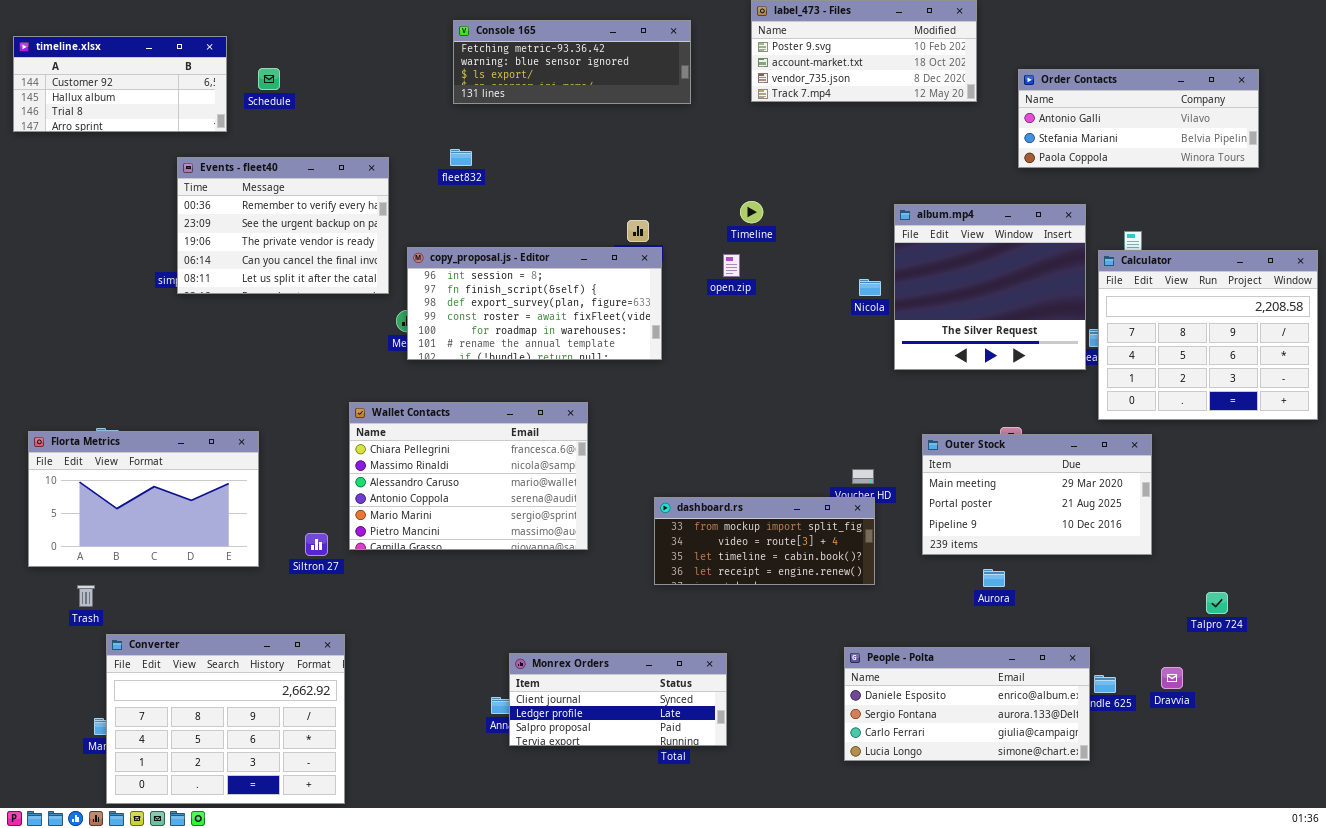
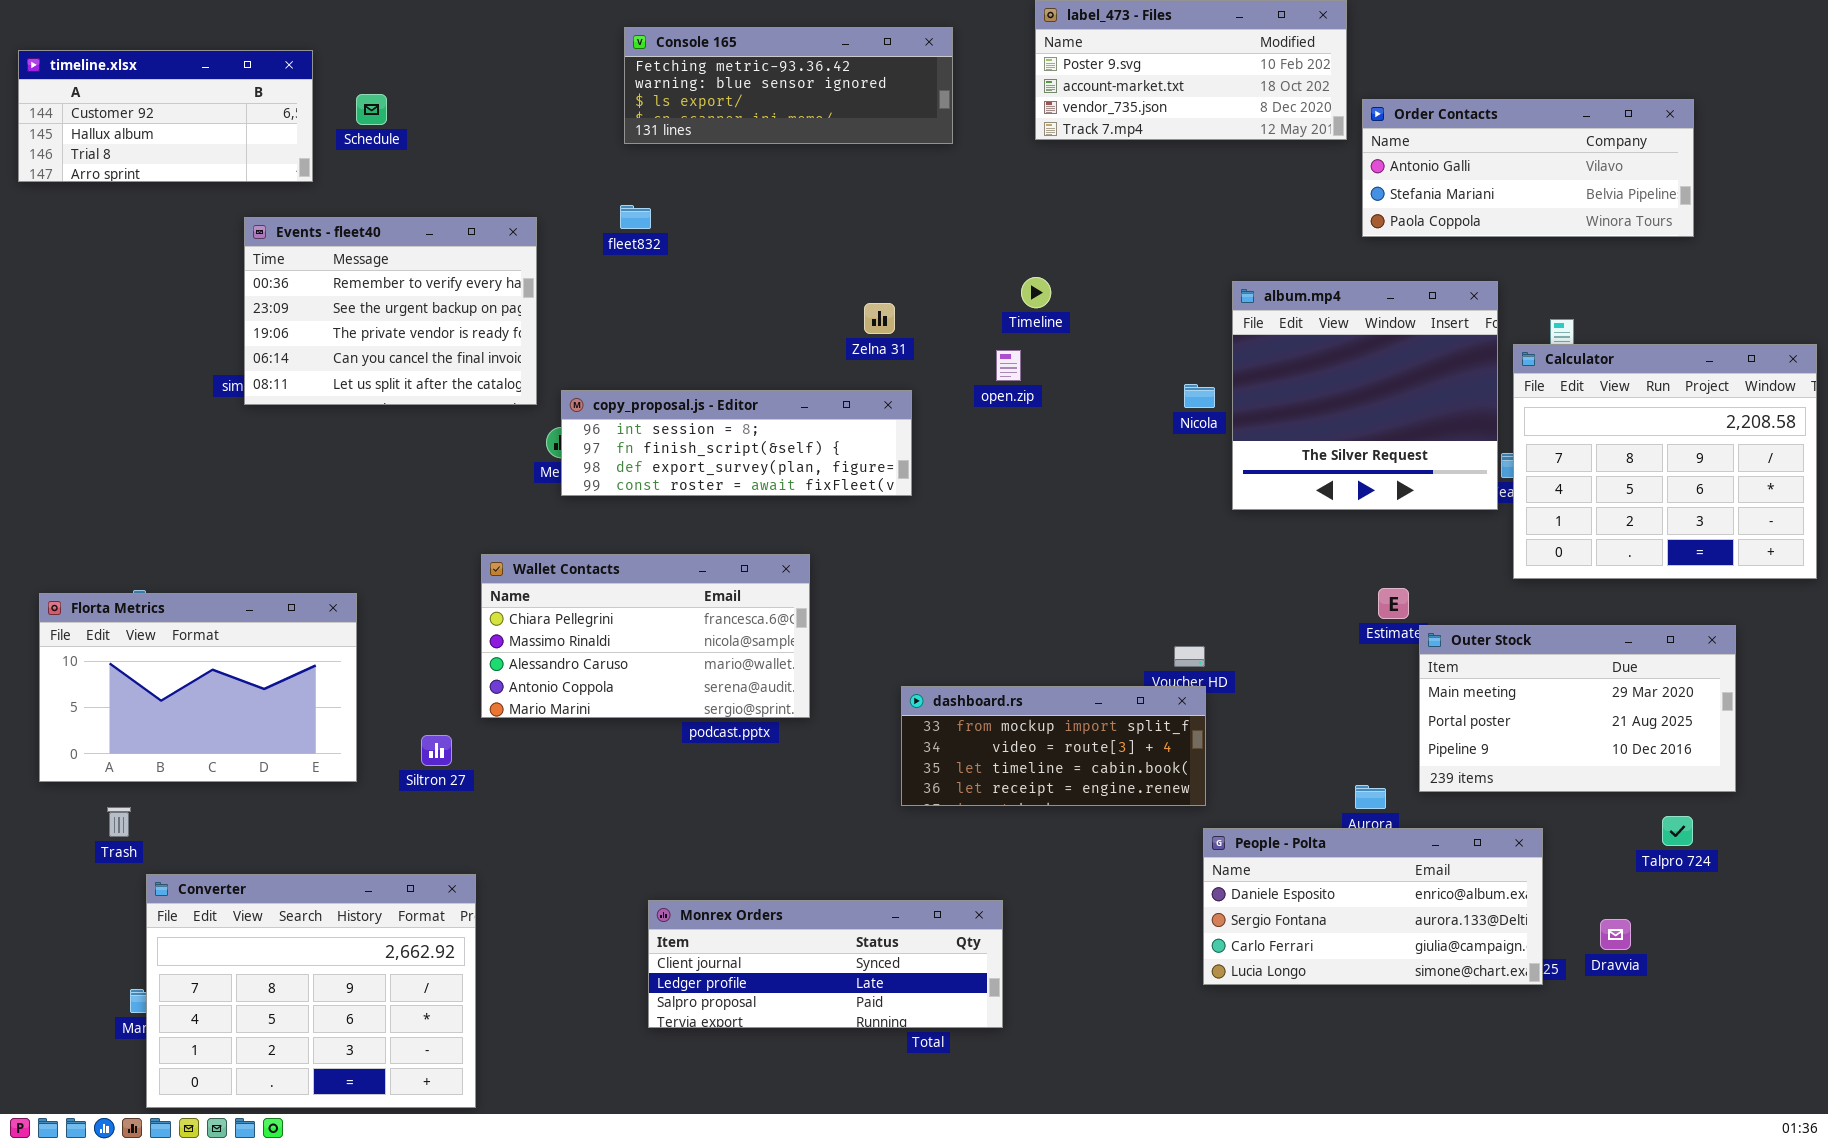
Order Contacts: [1018,69,1259,168] -> [1362,99,1694,237], moved
copy_proposal.js - Editor: [407,247,662,360] -> [561,390,912,496], resized
Wallet Contacts: [349,402,588,550] -> [481,554,810,718], resized
Outer Stock: [922,434,1152,555] -> [1419,625,1736,792], moved
People - Polta: [844,647,1090,761] -> [1203,828,1543,985], moved
Monrex Orders: [509,653,727,746] -> [648,900,1003,1028], resized

